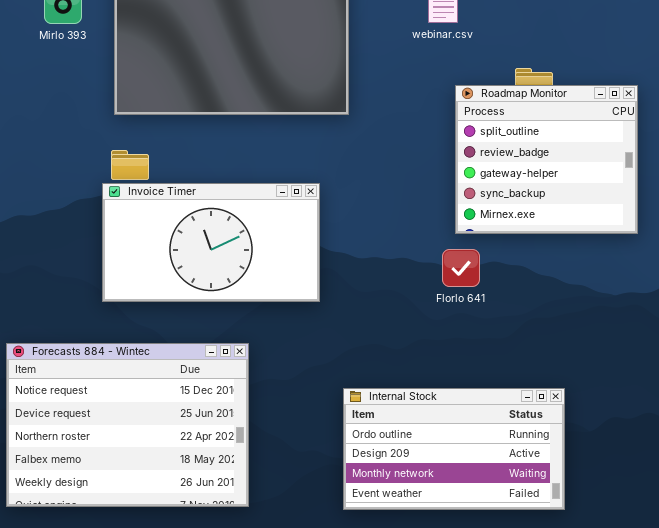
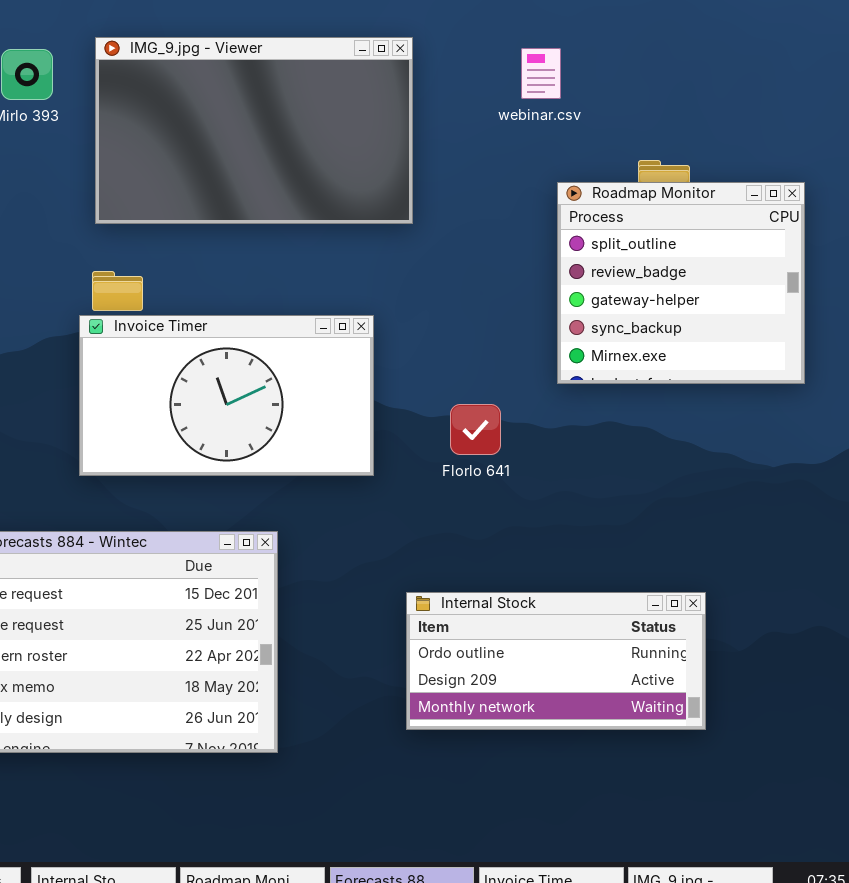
Florlo 641: [442,249,480,287] -> [450,404,501,455], moved
Internal Stock: [343,388,565,510] -> [406,592,706,730], resized

